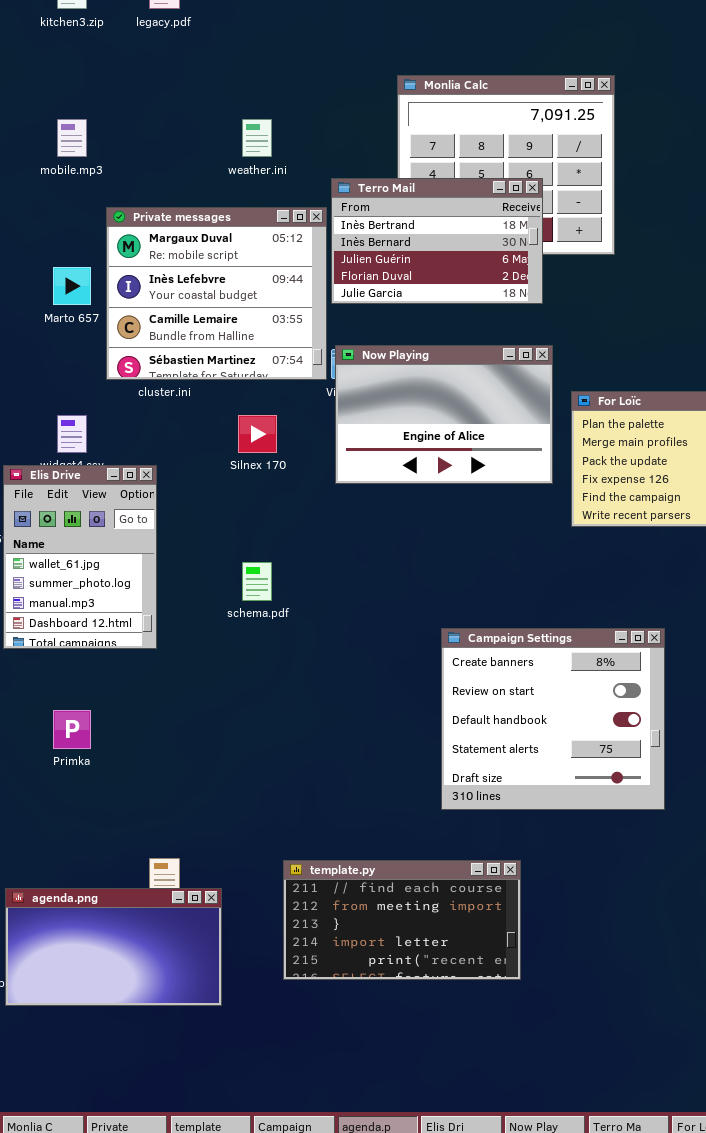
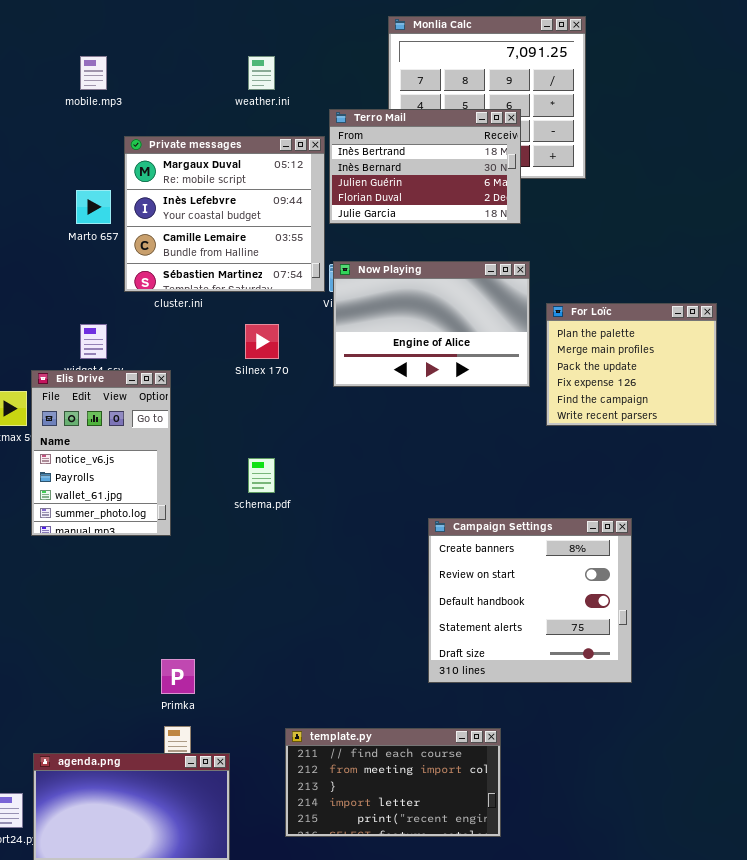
Elis Drive: [3,465,157,649] -> [31,370,171,536], scrolled up 2 rows
Primka: [53,710,91,749] -> [161,659,195,694], moved

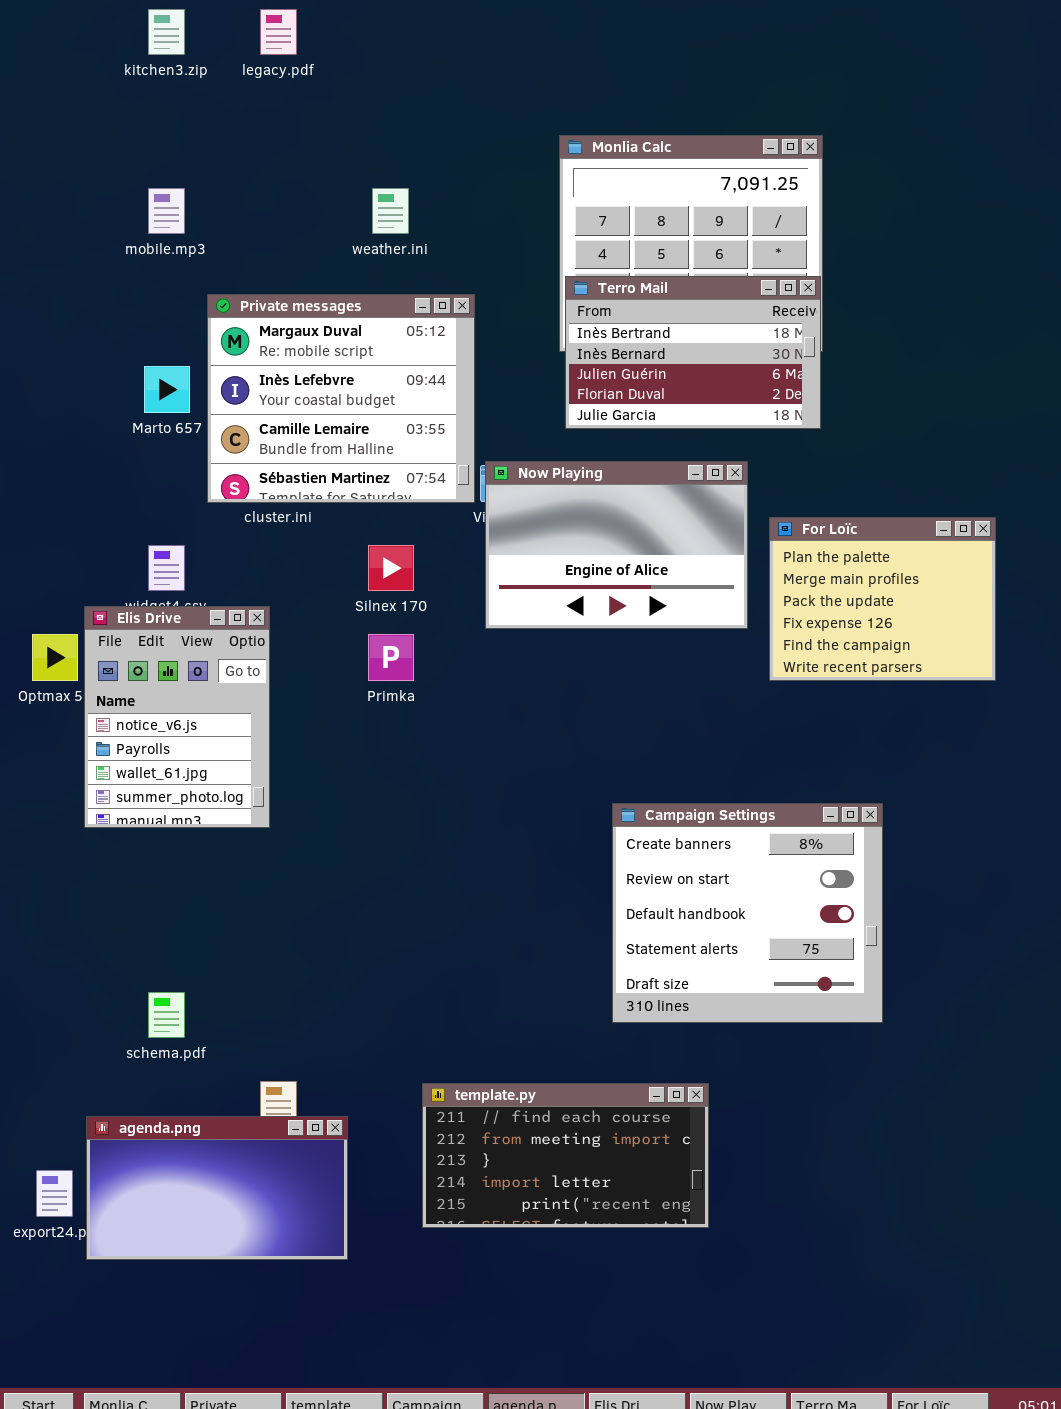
Terro Mail: [329,109,521,224] -> [565,276,821,429], moved
schema.pdf: [248,458,275,493] -> [148,992,185,1038], moved
Primka: [161,659,195,694] -> [368,634,414,681], moved

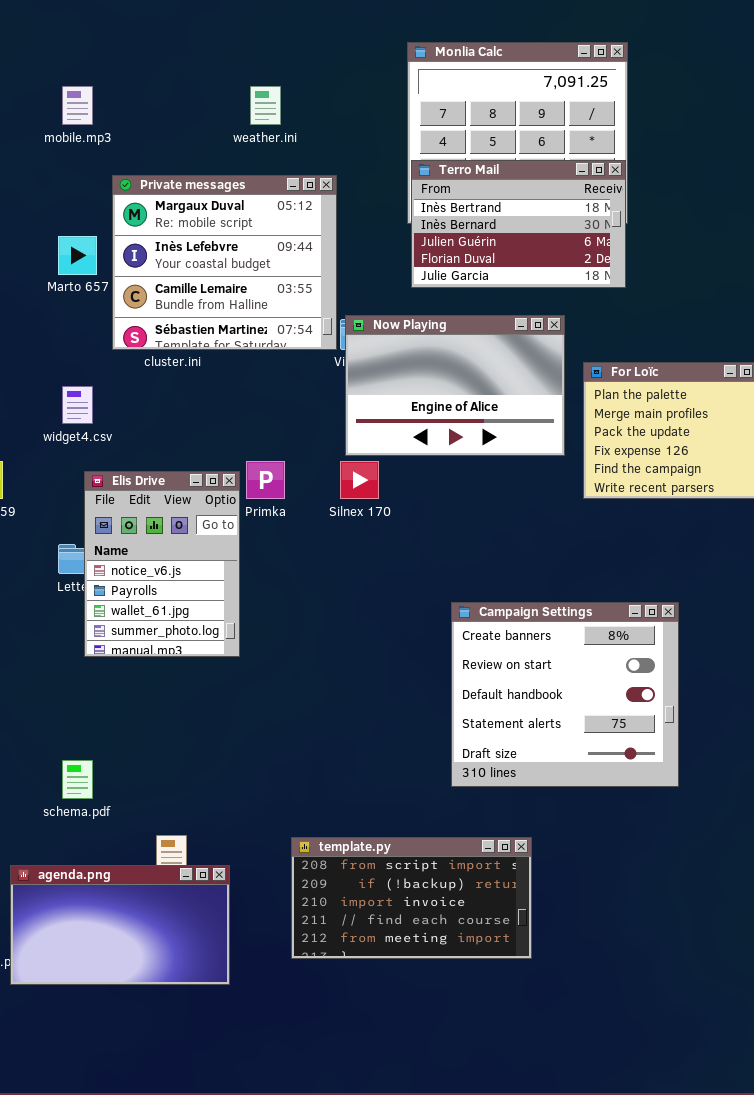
Silnex 170: [368,545,414,591] -> [340,461,379,499], moved
Elis Drive: [84,606,270,828] -> [84,471,240,657], moved
template.py: [422,1083,709,1228] -> [291,837,532,959], scrolled up 3 rows

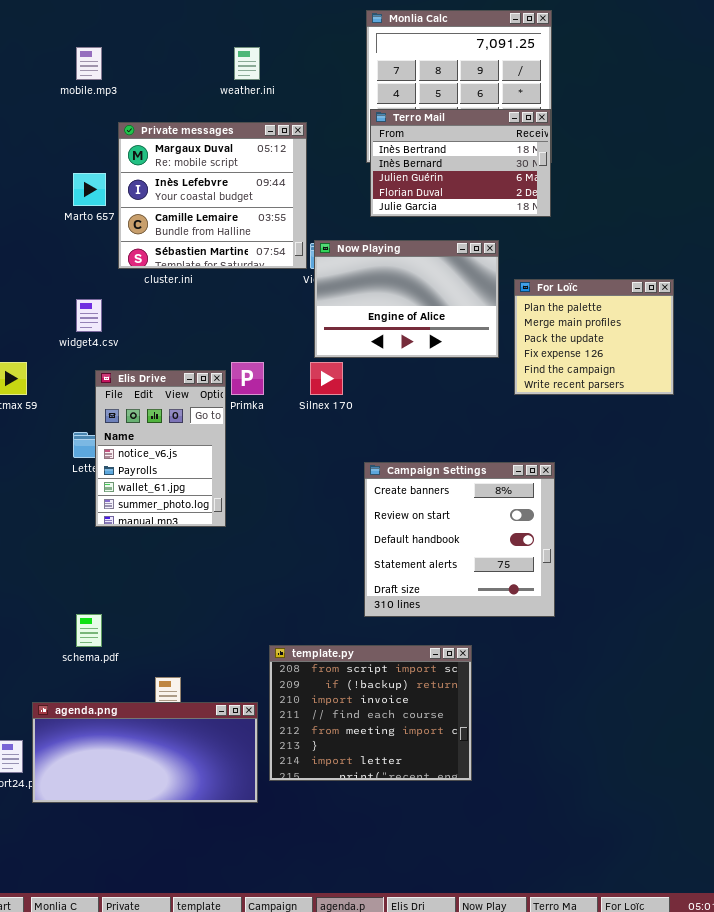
Campaign Settings: [451,602,679,787] -> [364,462,555,617], moved
template.py: [291,837,532,959] -> [269,645,472,781], resized
agenda.png: [10,865,230,985] -> [32,702,258,803], resized

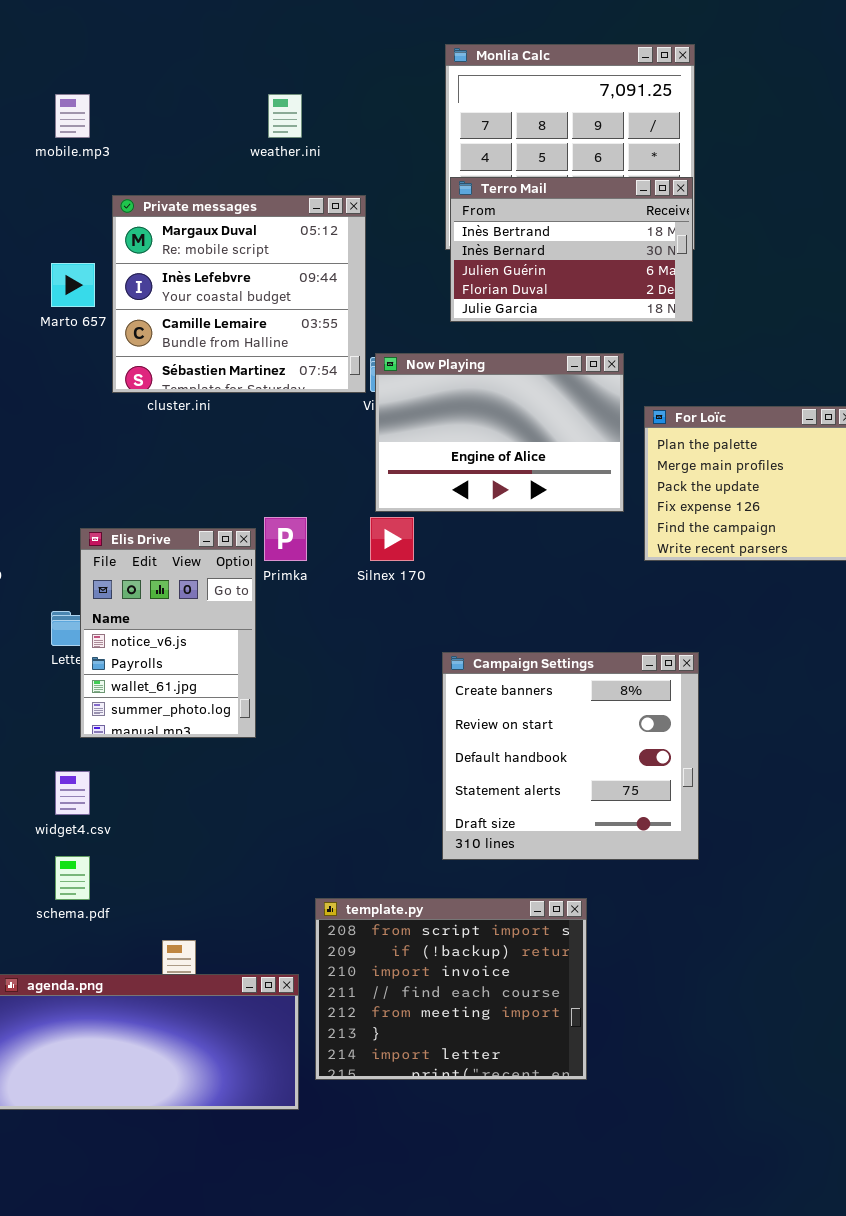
widget4.csv: [76,299,102,332] -> [55,771,90,815], moved

